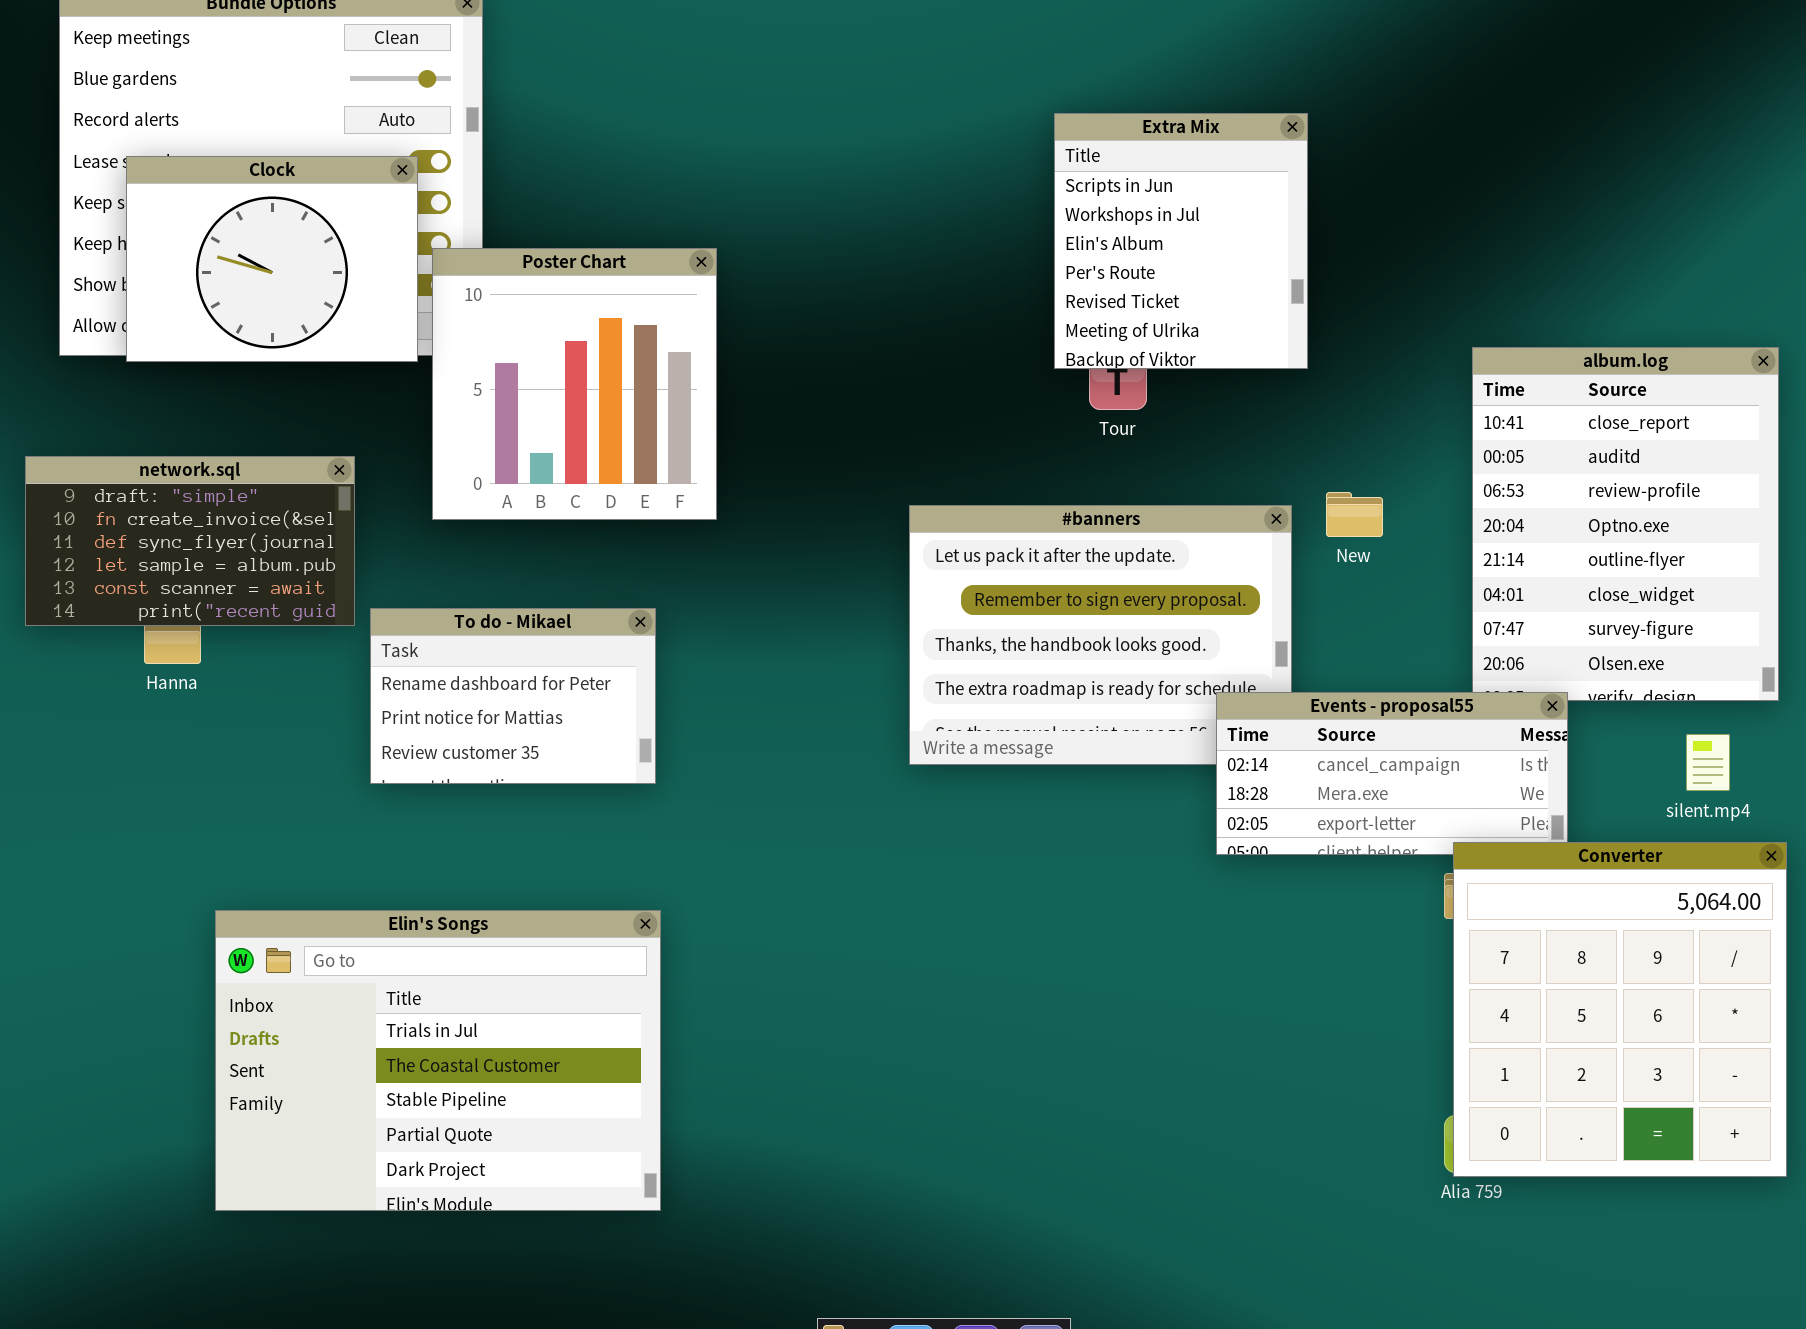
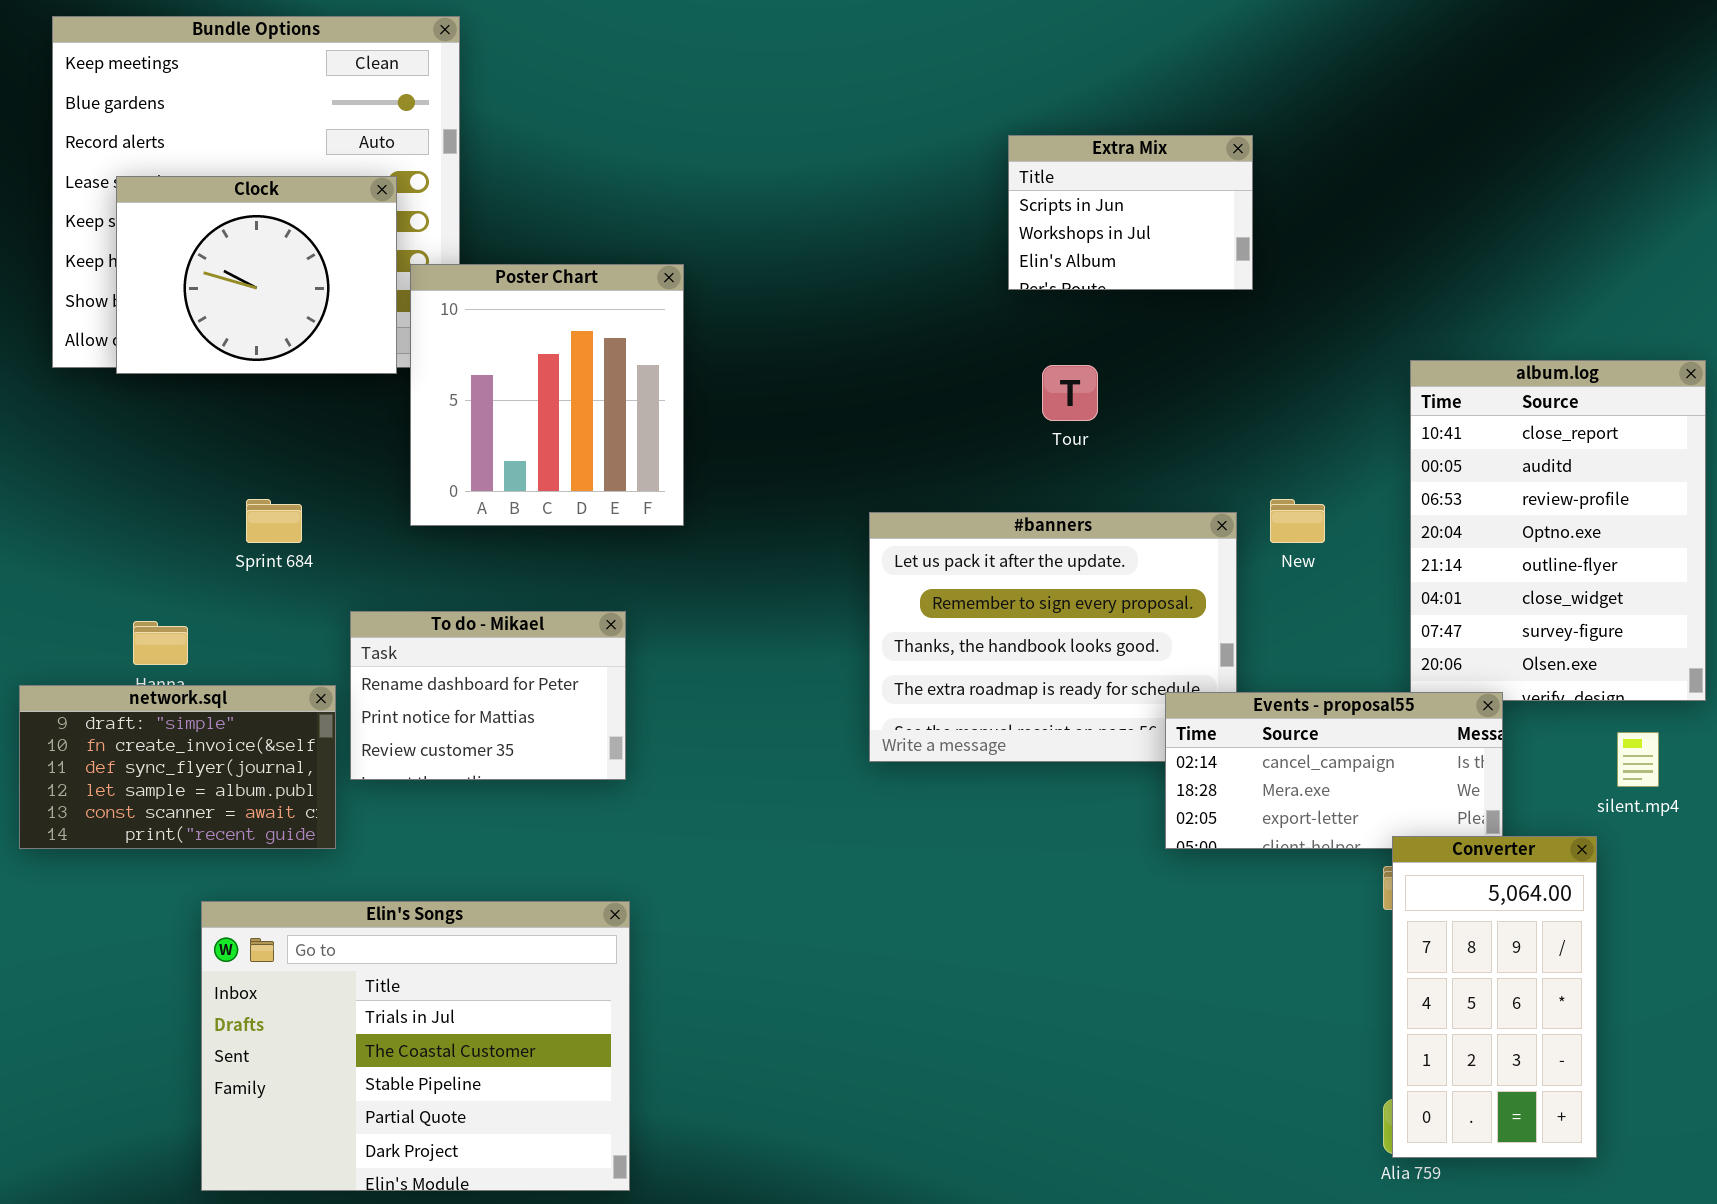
Extra Mix: [1054,113,1308,369] -> [1008,135,1253,290], resized
network.sql: [25,456,355,626] -> [19,685,336,849], moved
Converter: [1453,842,1787,1177] -> [1392,836,1597,1158], resized

